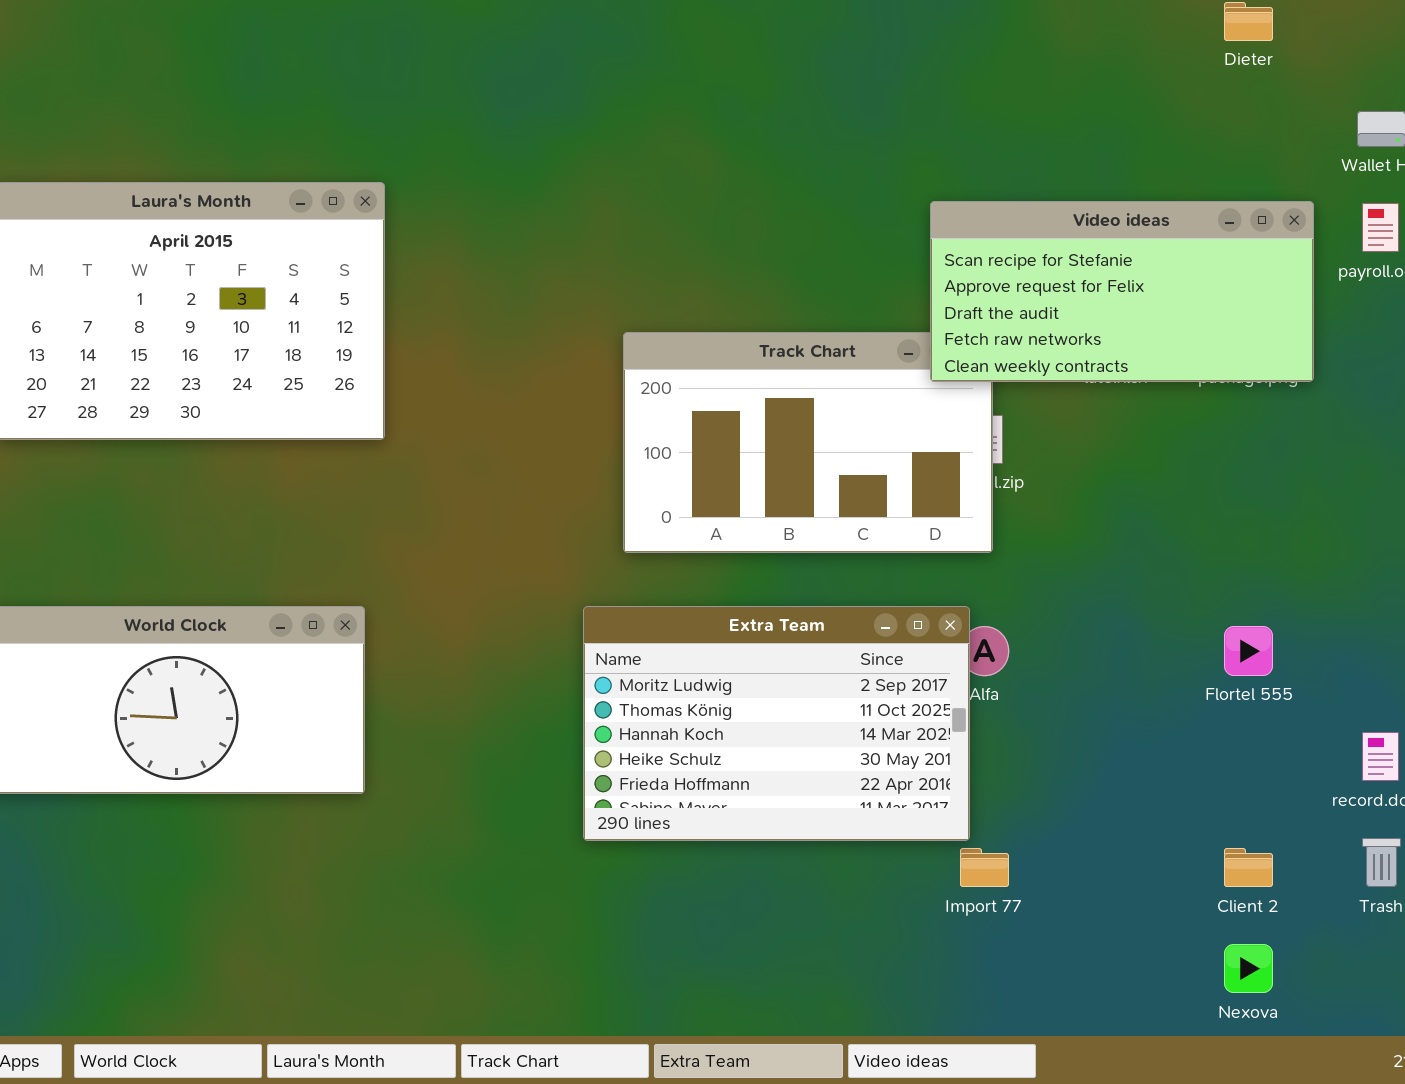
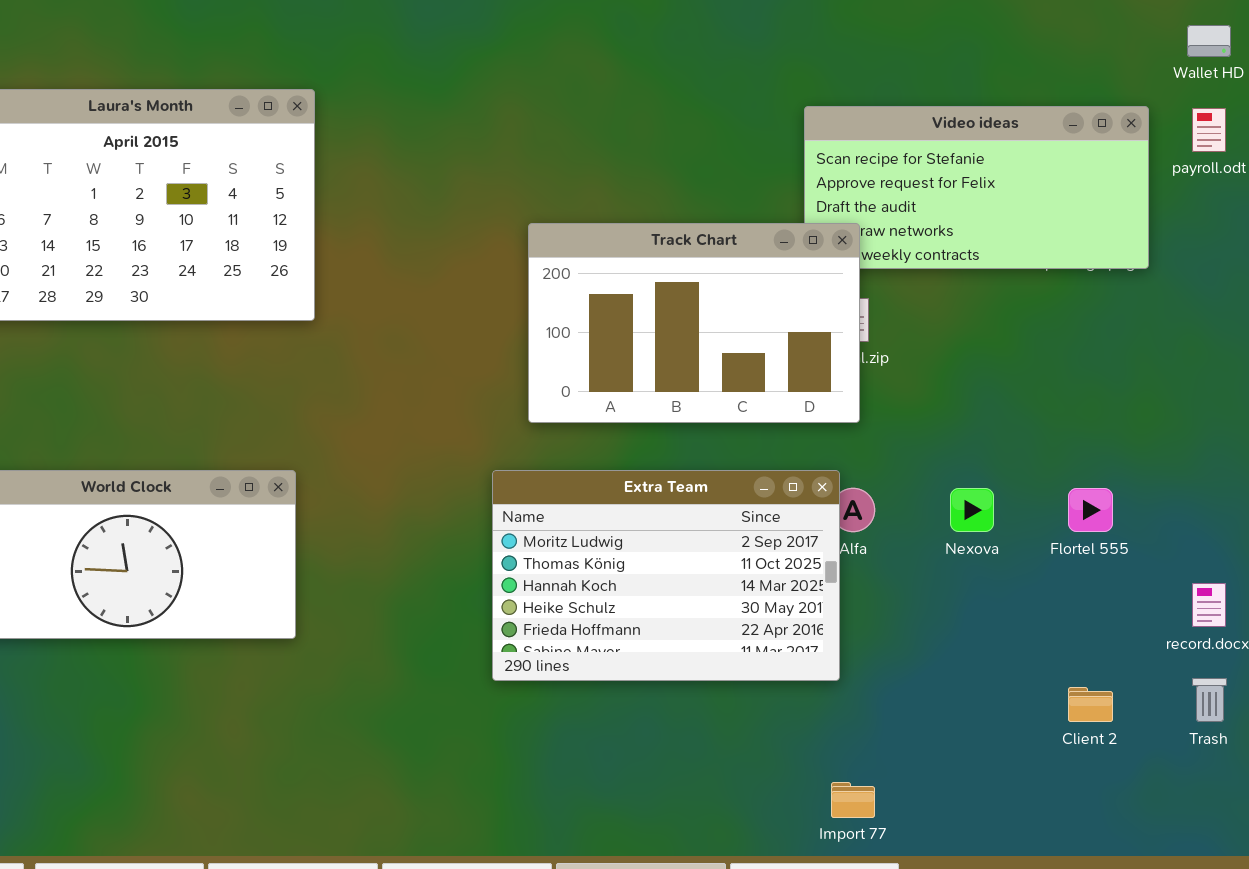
Track Chart: [623,332,993,553] -> [528,223,860,423], raised
Import 77: [960,848,1009,887] -> [831,782,875,818], moved
Nexova: [1224,944,1273,993] -> [950,488,994,532], moved

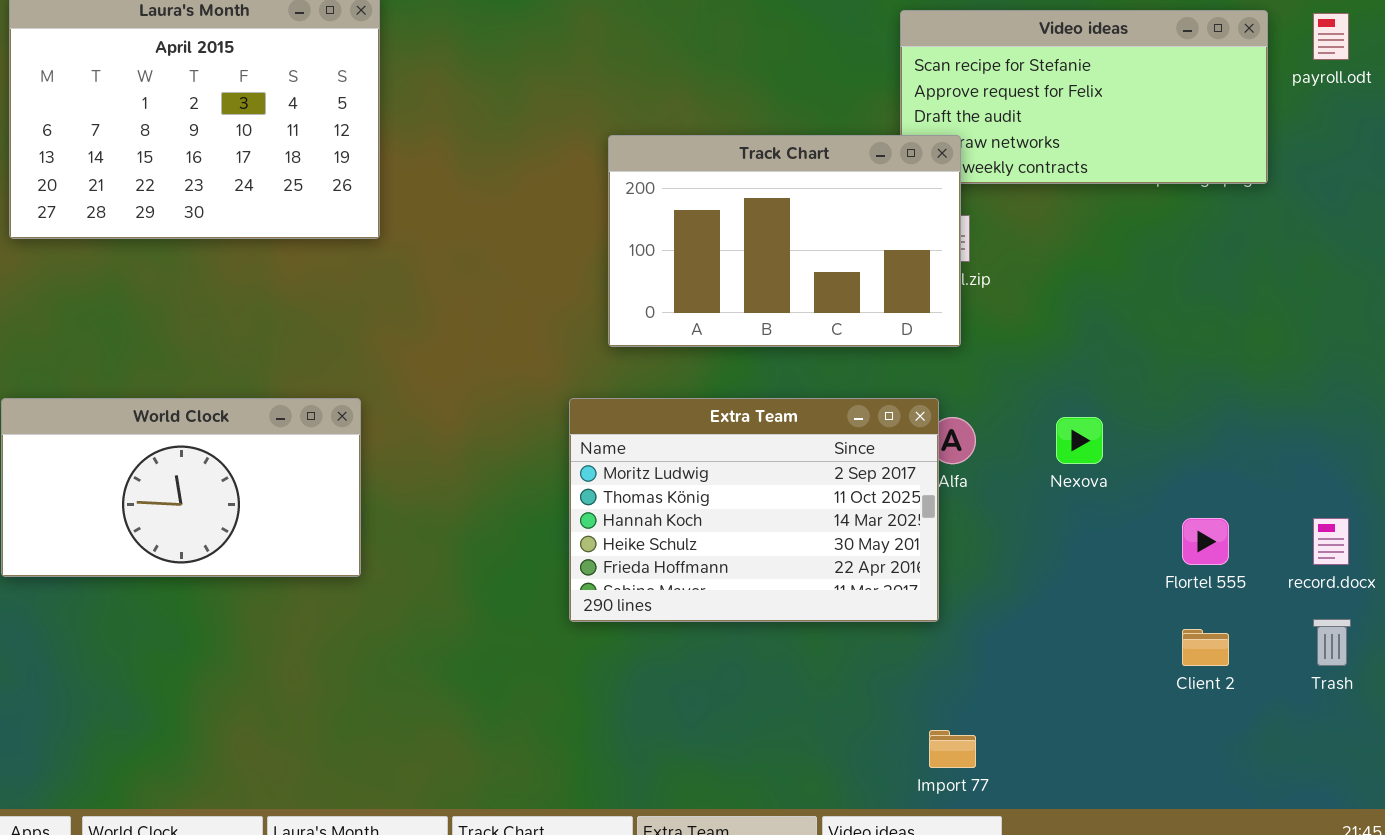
Flortel 555: [1068,488,1113,532] -> [1182,518,1229,565], moved

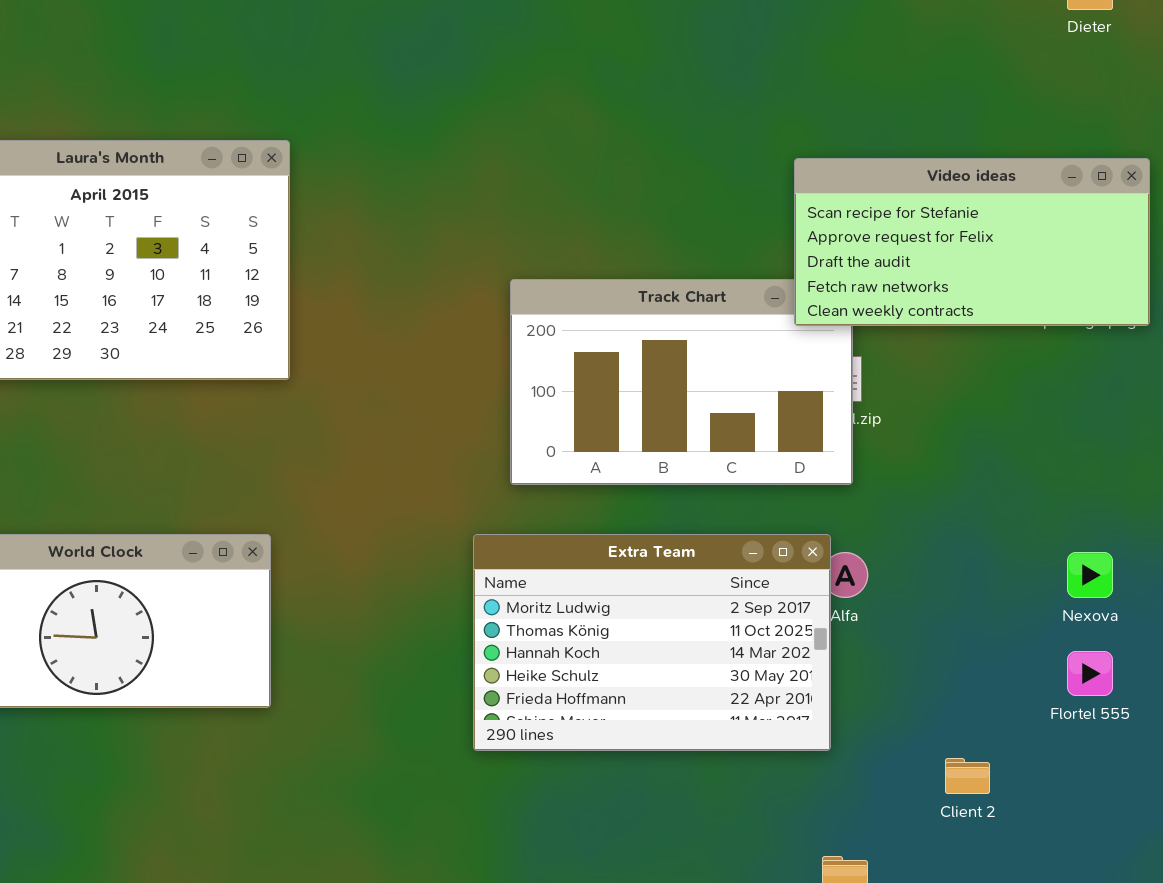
Video ideas: [900,10,1268,184] -> [794,158,1150,326], raised
Nexova: [1056,417,1103,464] -> [1067,552,1113,598], moved
Client 2: [1182,629,1229,666] -> [945,758,990,794], moved

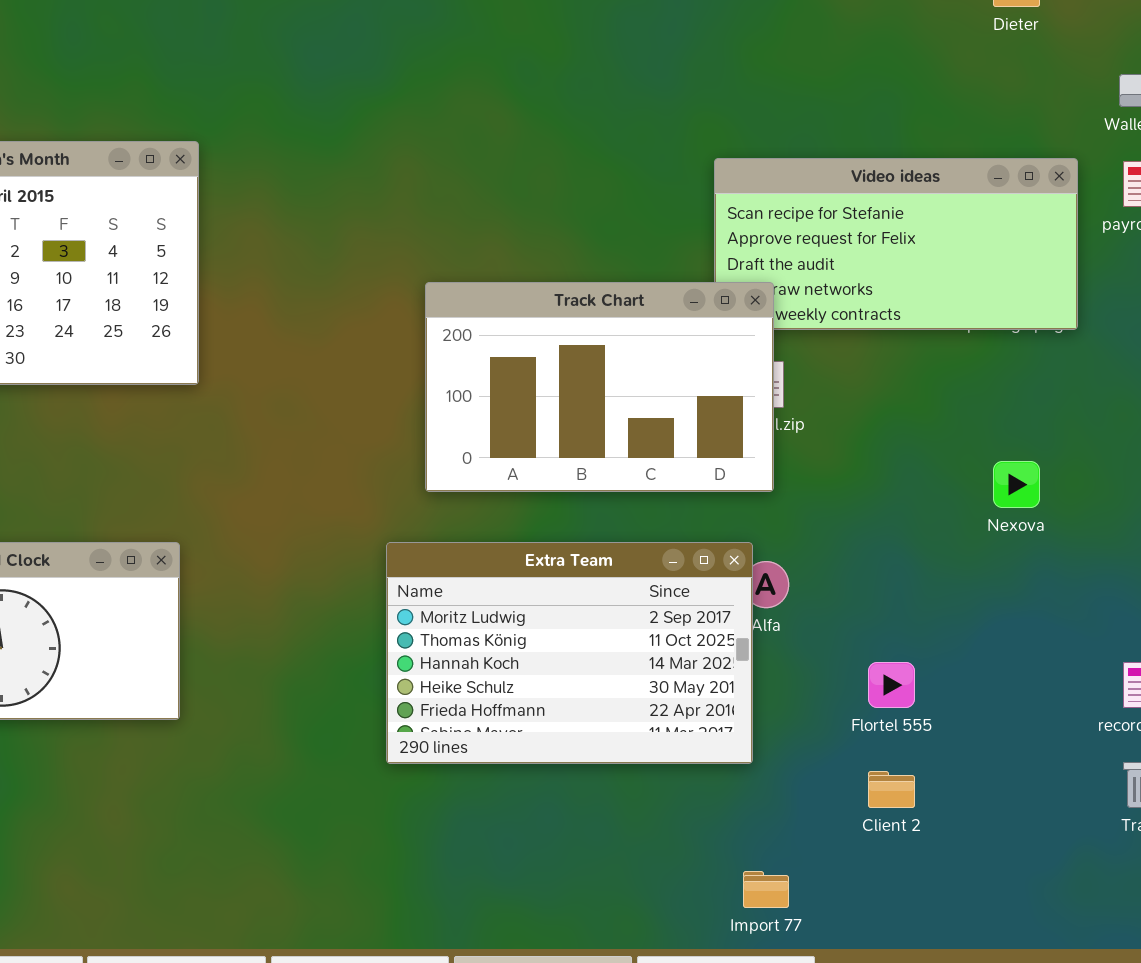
Track Chart: [510,279,853,485] -> [425,282,774,492], raised
Nexova: [1067,552,1113,598] -> [993,461,1040,508], moved
Flortel 555: [1067,651,1113,696] -> [868,662,915,708], moved

